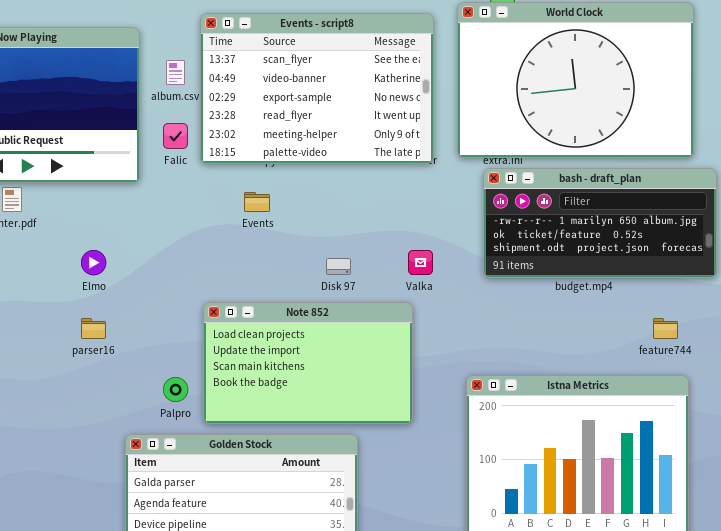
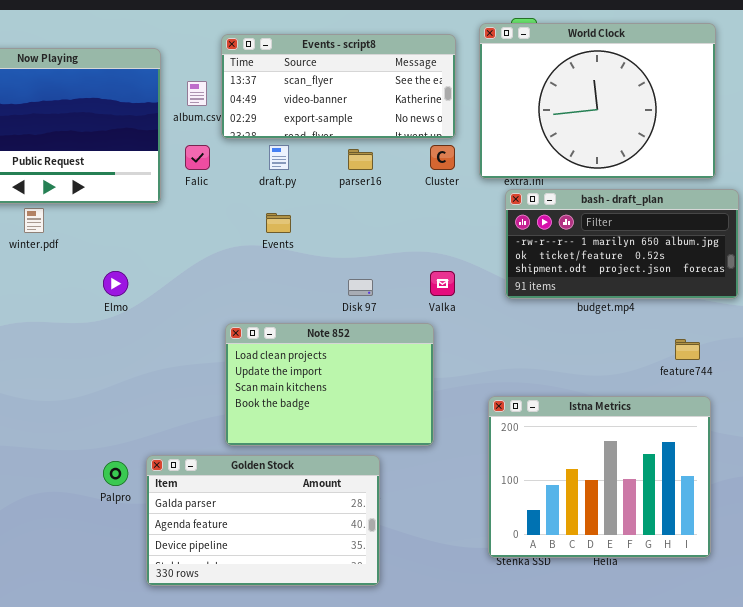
Events - script8: [200,13,434,164] -> [221,34,456,139], resized
parser16: [81,318,106,339] -> [348,149,373,170], moved
Palpro: [163,377,188,402] -> [103,461,128,486], moved

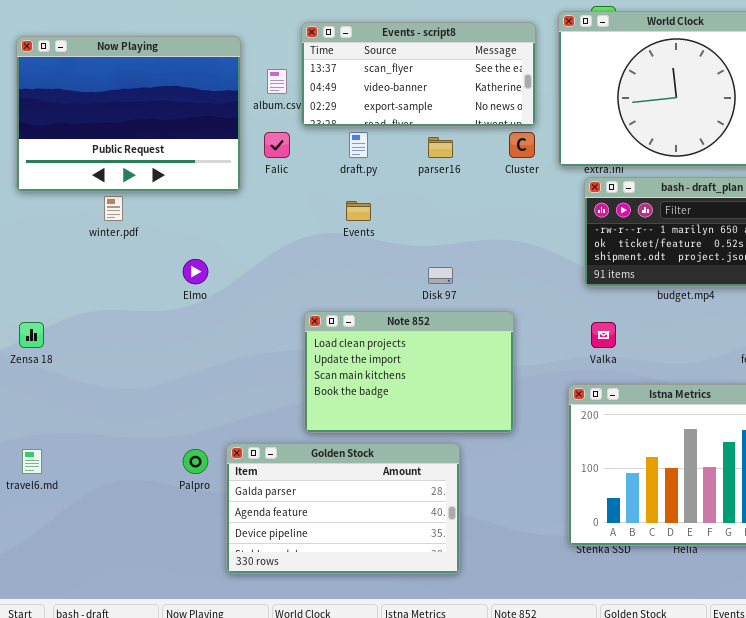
Valka: [430,271,455,296] -> [591,322,616,348], moved

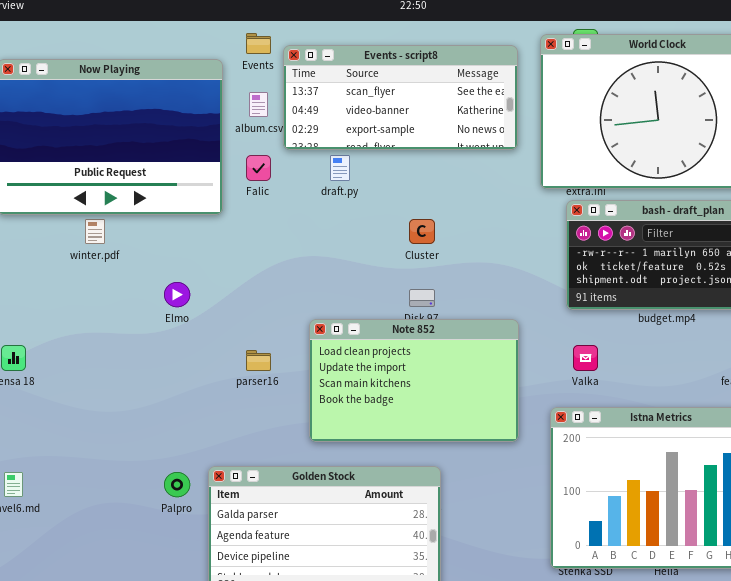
Cluster: [509,132,535,158] -> [409,219,435,244], moved
parser16: [428,137,453,158] -> [246,350,271,371], moved
Events: [346,201,371,221] -> [246,33,271,54], moved
Note 852: [304,311,514,433] -> [309,319,519,442], moved

